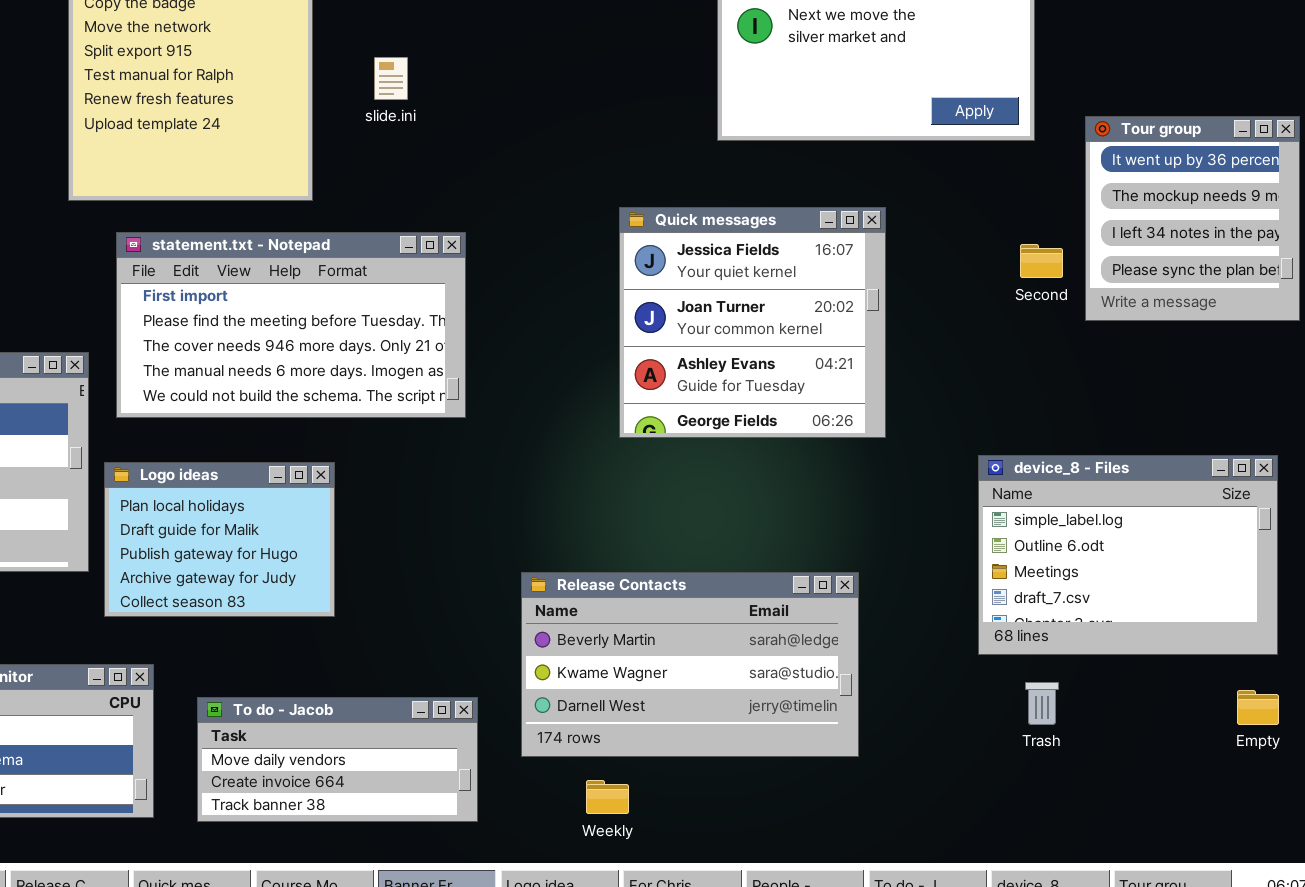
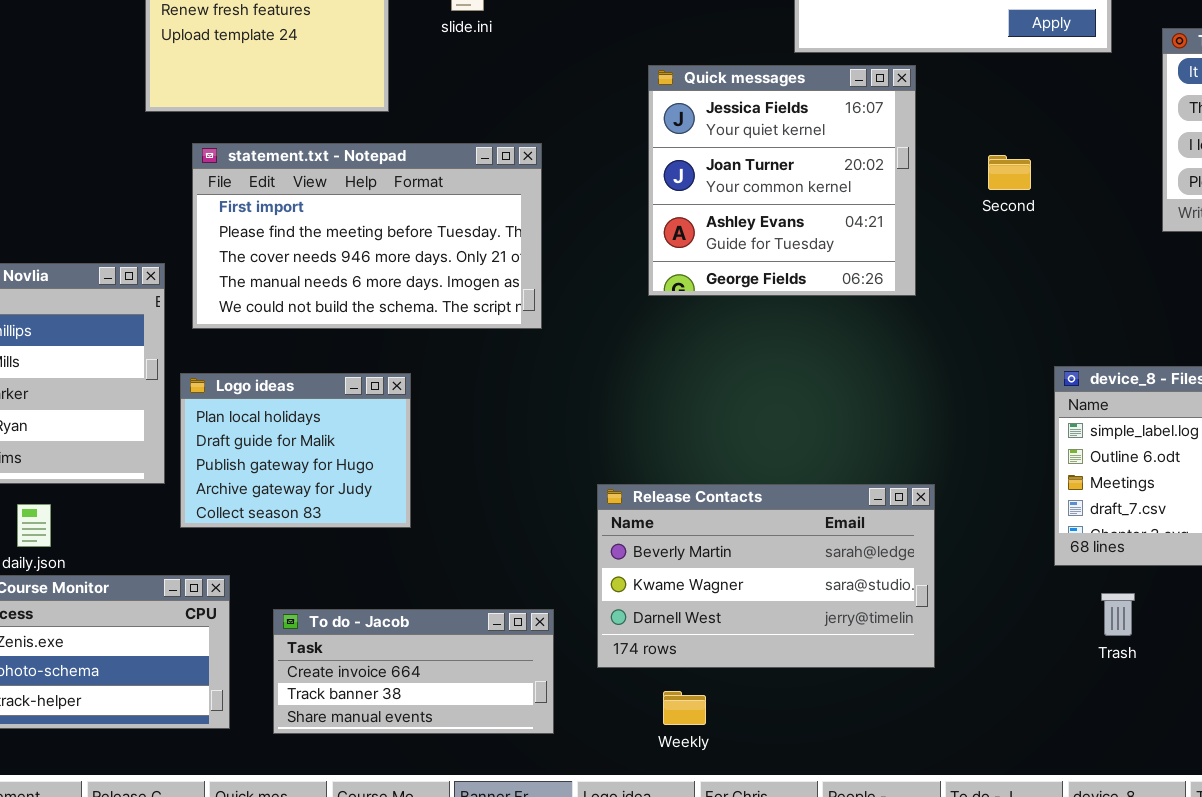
Quick messages: [619,207,886,438] -> [648,65,916,296], moved
Second: [1020,244,1063,278] -> [988,155,1031,190], moved
To do - Jacob: [197,697,478,822] -> [273,609,554,734], scrolled down 1 row

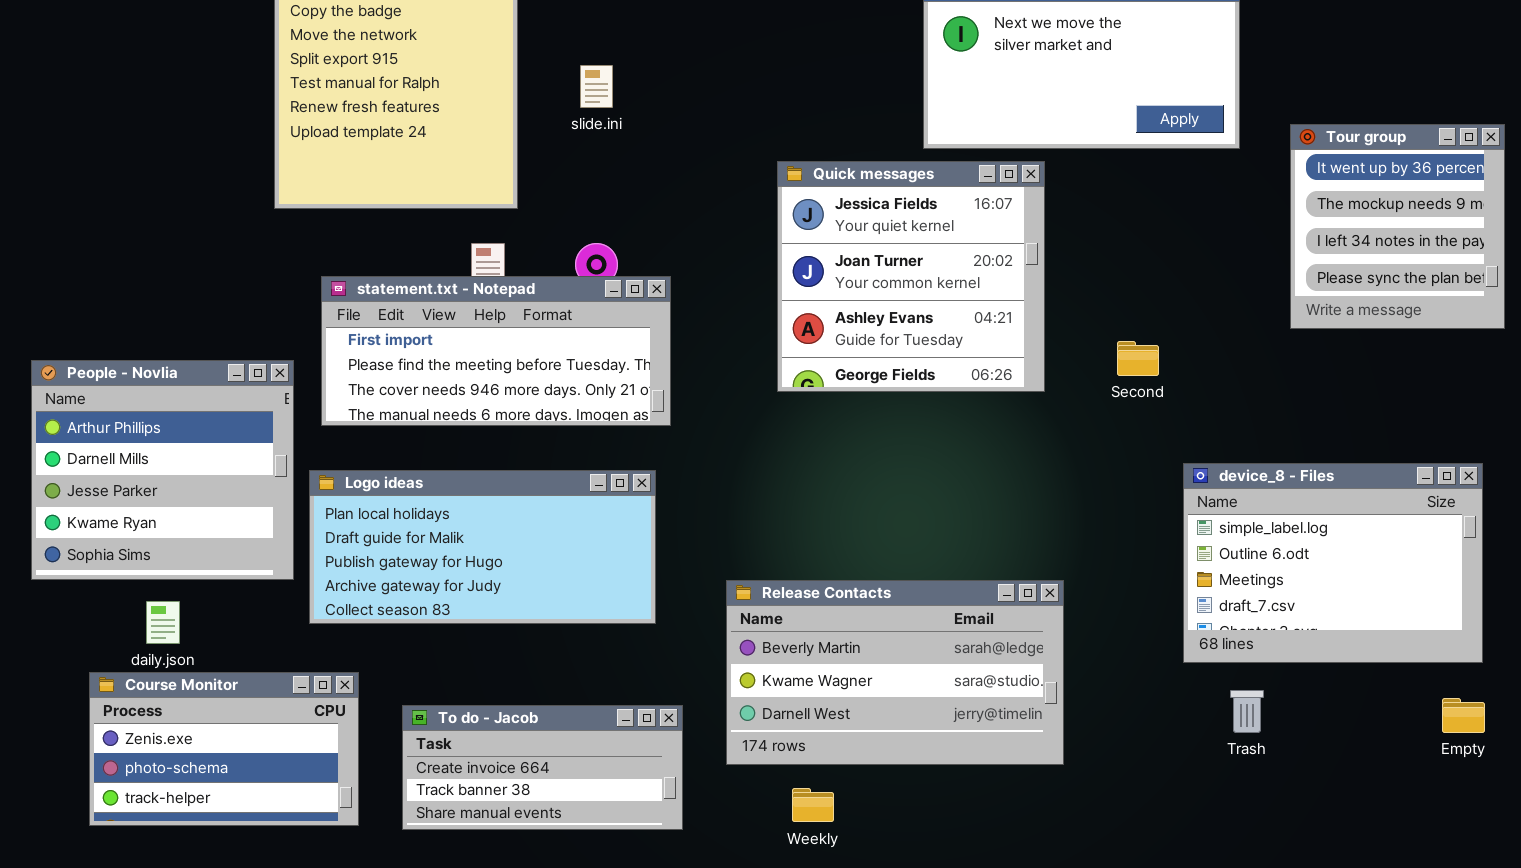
statement.txt - Notepad: [192,143,542,329] -> [321,276,671,426], resized
Second: [988,155,1031,190] -> [1117,341,1159,376], moved
Logo ideas: [180,373,411,528] -> [309,470,656,624], resized

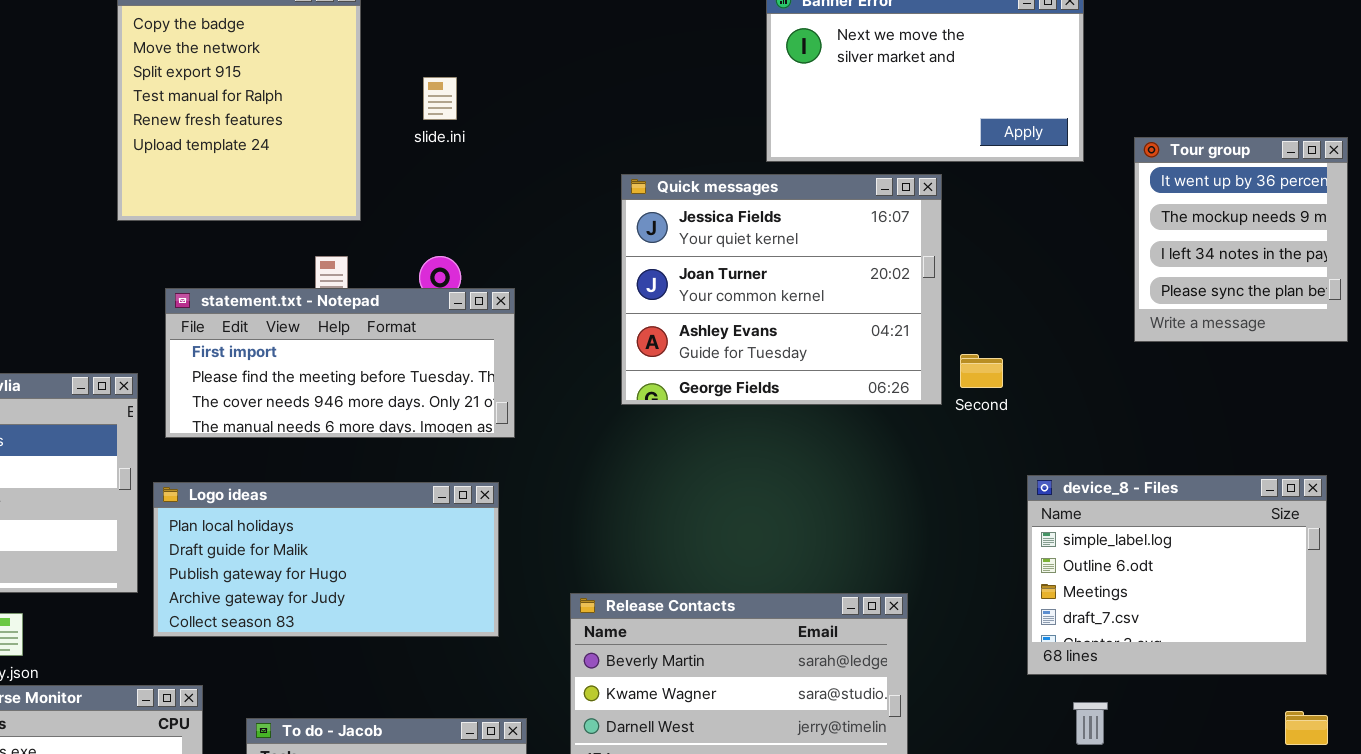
Quick messages: [777,161,1045,392] -> [621,174,942,405], resized

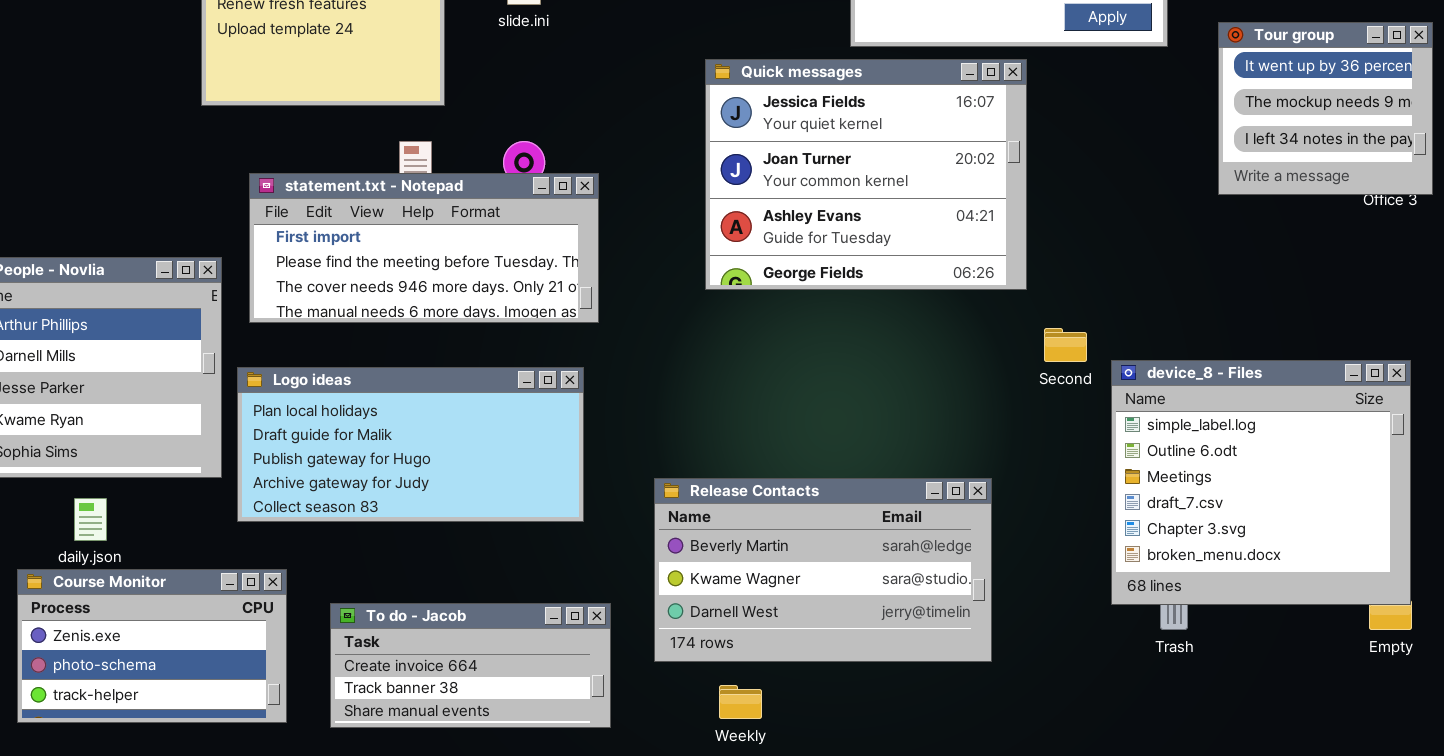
Tour group: [1134,137,1348,342] -> [1218,22,1433,195], resized
Second: [960,354,1003,388] -> [1044,328,1087,362], moved
device_8 - Files: [1027,475,1327,675] -> [1111,360,1411,605], resized

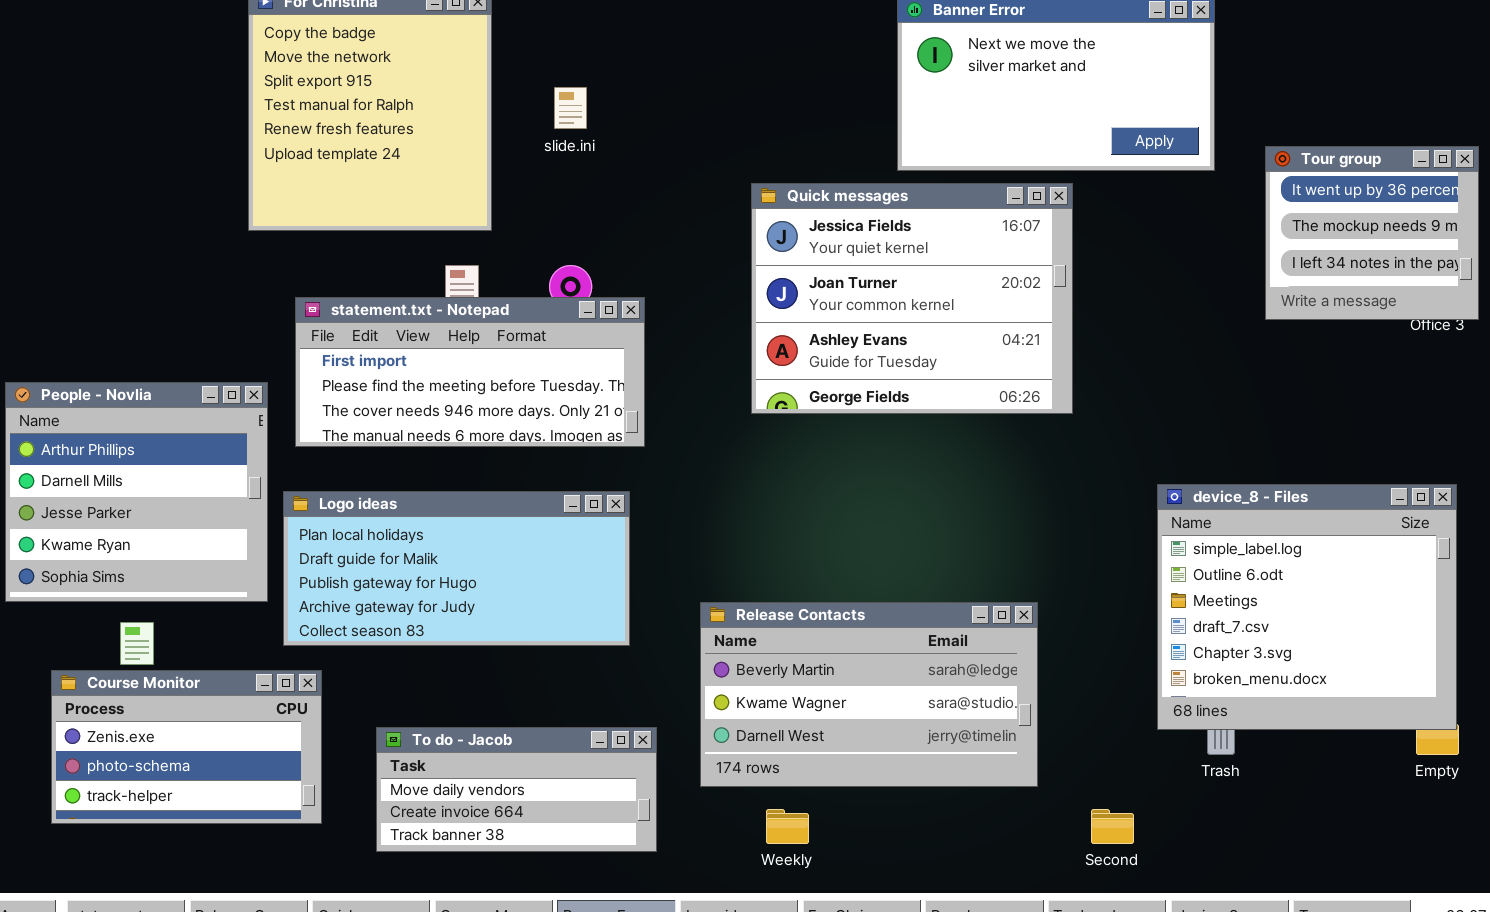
Second: [1044,328,1087,362] -> [1091,809,1134,844], moved
Course Monitor: [17,569,287,723] -> [51,670,322,824], moved
To do - Jacob: [330,603,611,728] -> [376,727,657,852], scrolled up 1 row

